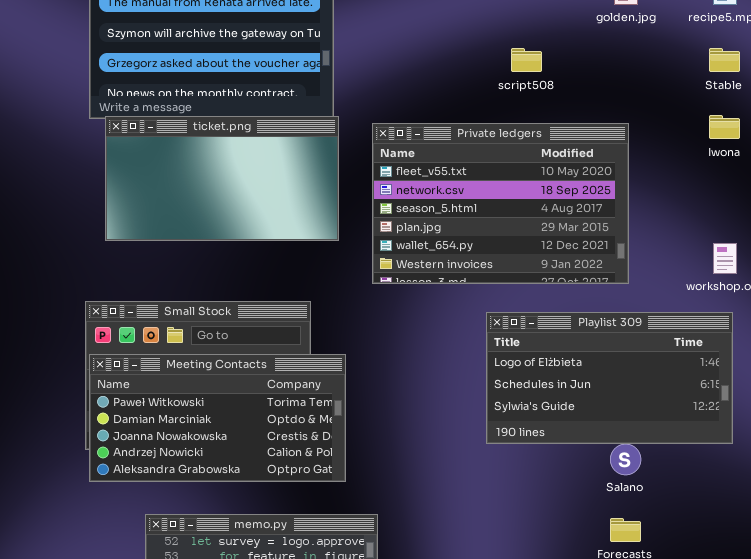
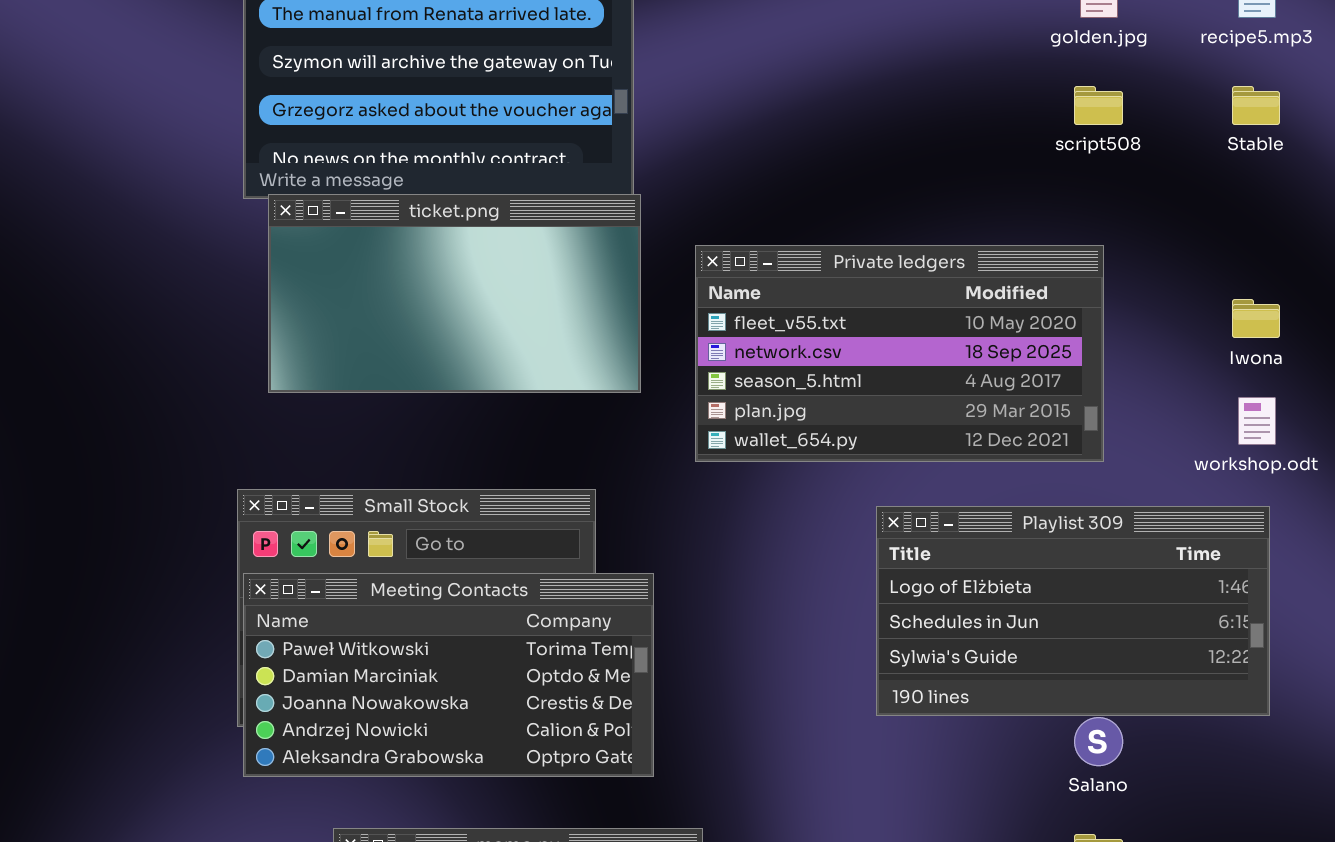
script508: [511,48,542,72] -> [1074,86,1123,125], moved
Iwona: [709,115,740,139] -> [1232,299,1280,338], moved
Private ledgers: [372,123,629,284] -> [695,245,1104,462], resized

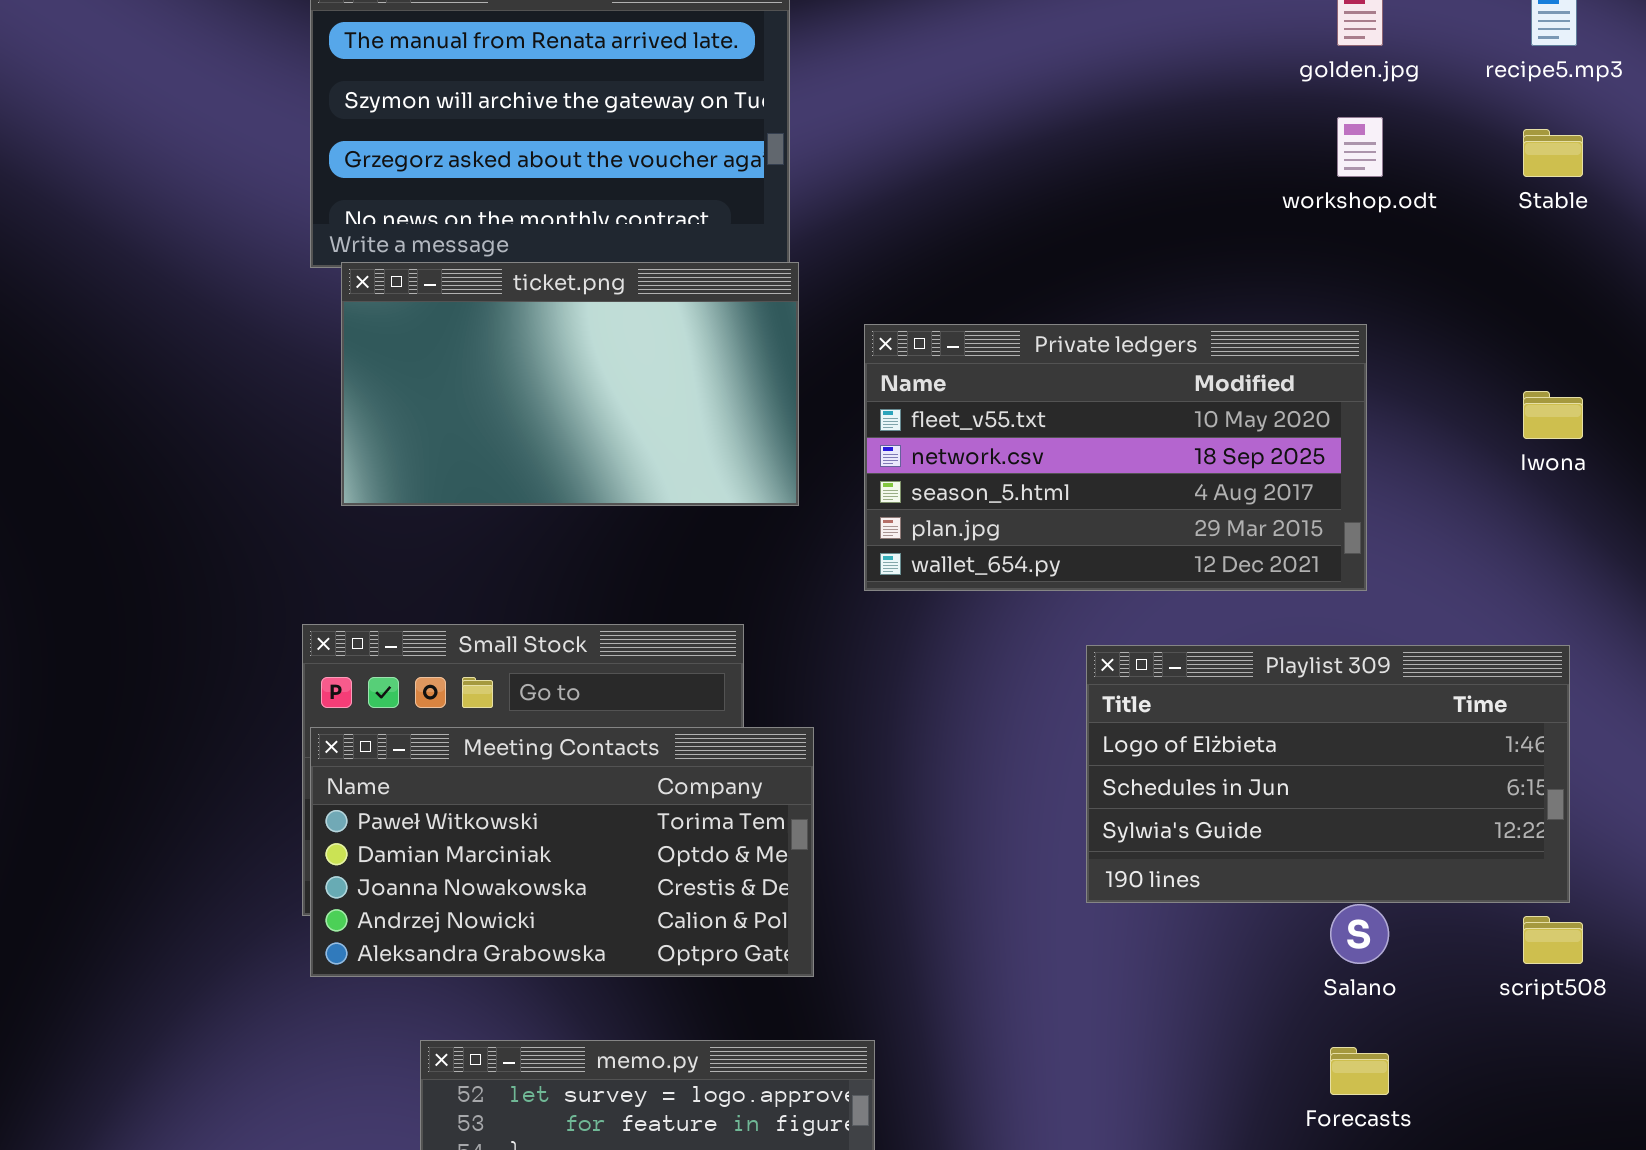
script508: [1074,86,1123,125] -> [1523,916,1583,964], moved
workshop.odt: [1238,397,1276,445] -> [1337,117,1383,177], moved

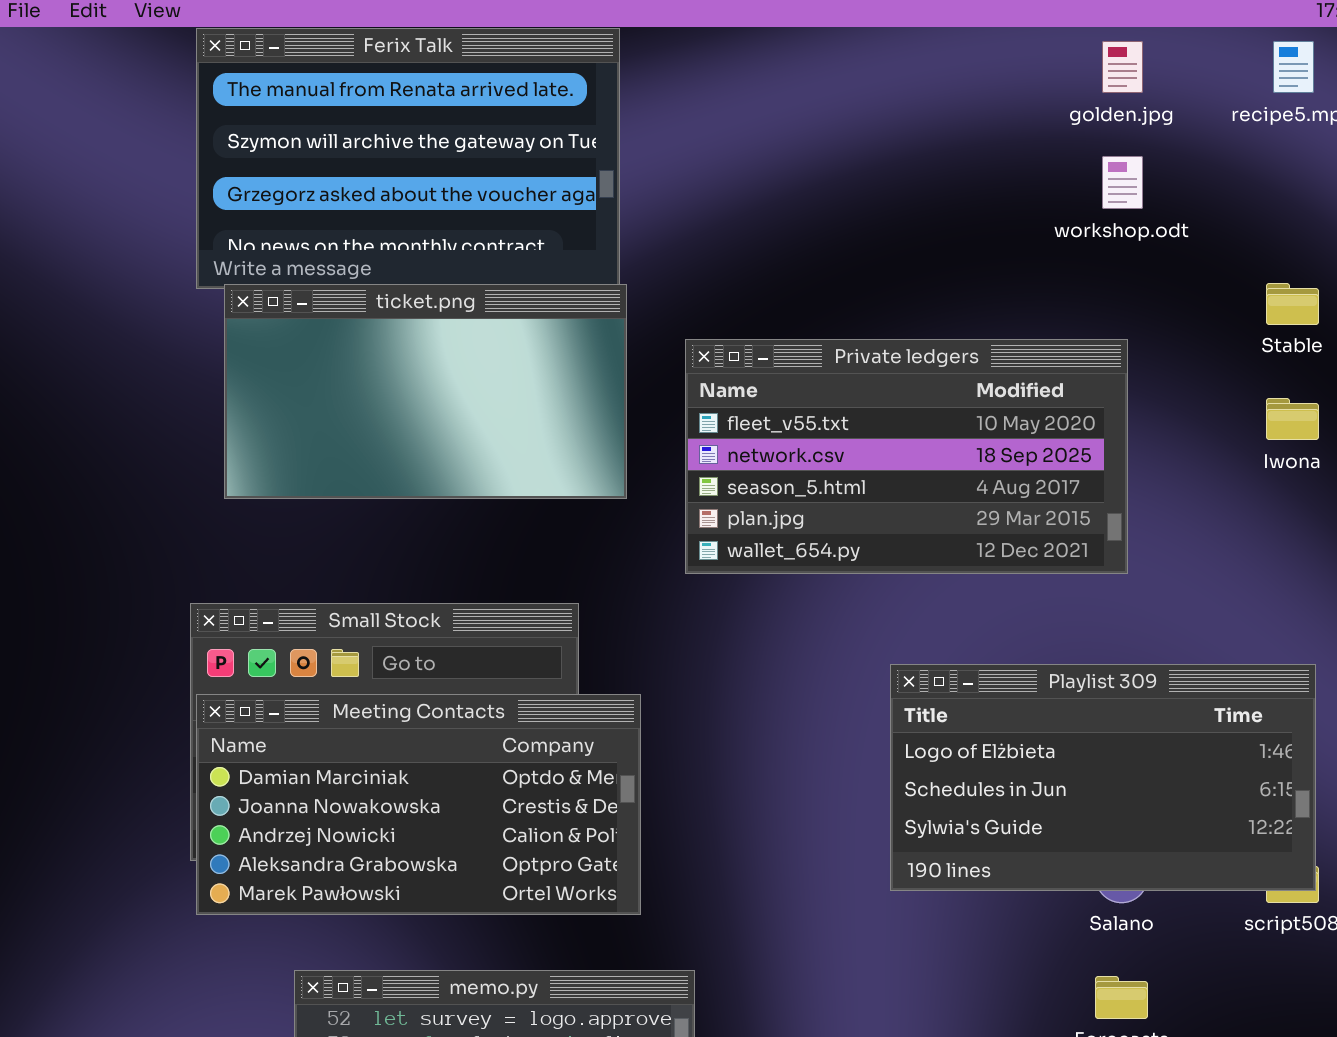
Stable: [1523,129,1583,177] -> [1266,283,1319,325], moved
Playlist 309: [1086,645,1570,903] -> [890,664,1316,891], moved
Meeting Contacts: [310,727,814,977] -> [196,694,641,915], scrolled down 1 row

